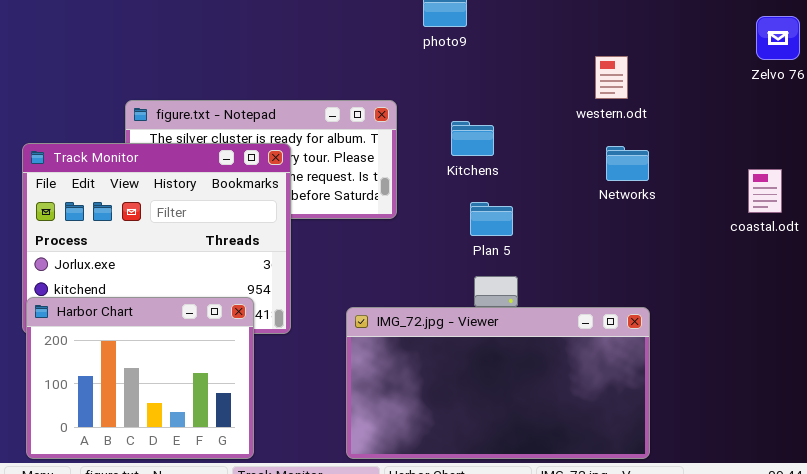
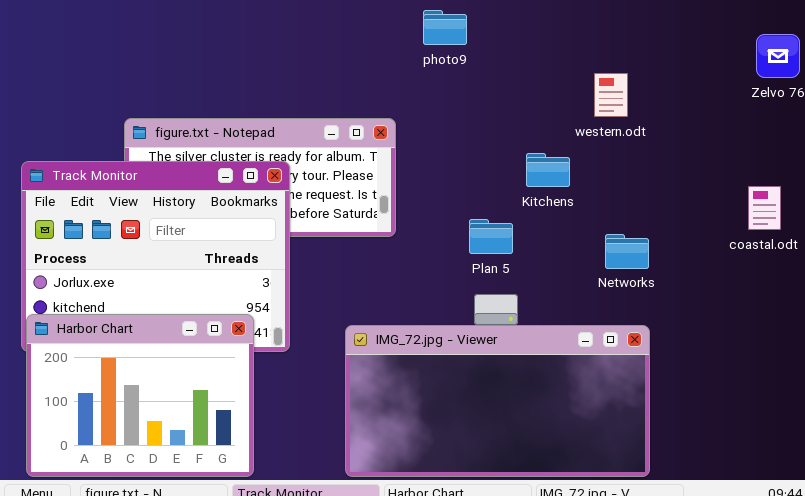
Kitchens: [451,121,494,156] -> [526,153,570,187], moved
Networks: [606,146,649,181] -> [605,234,649,269], moved

